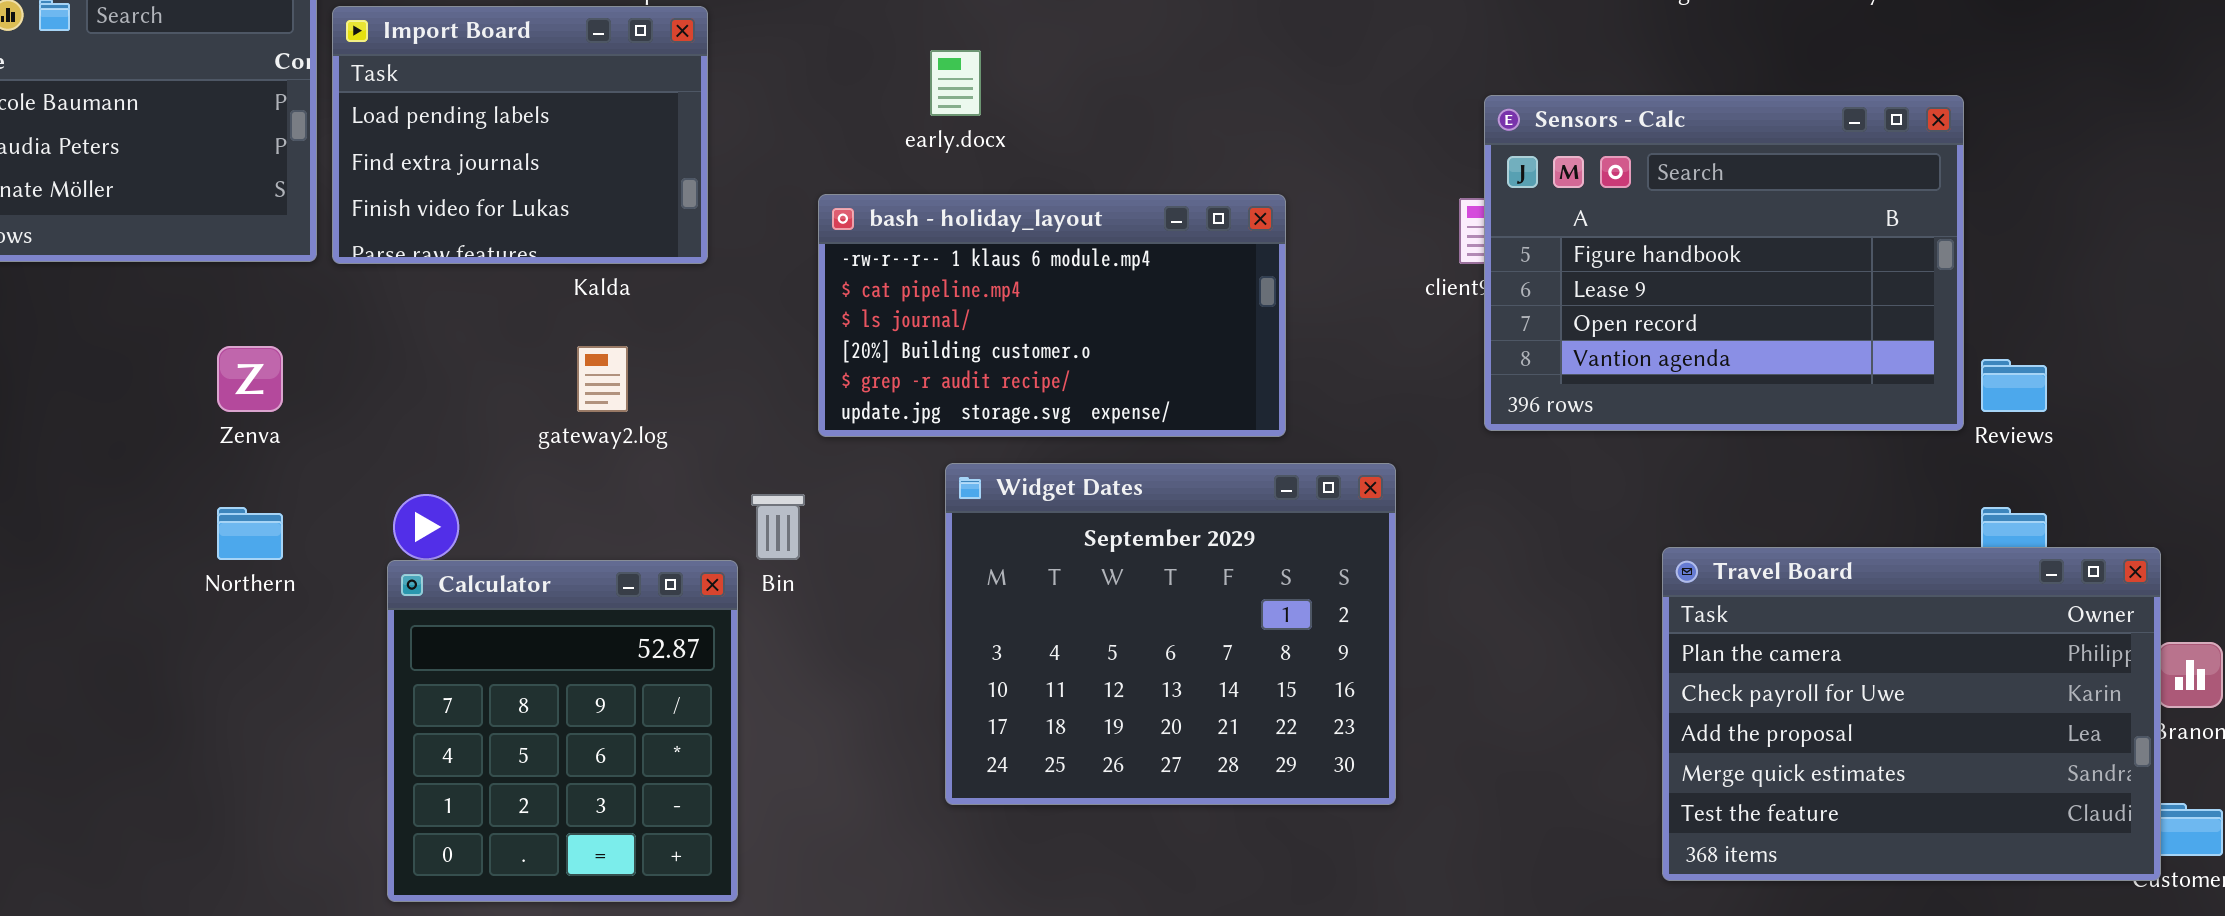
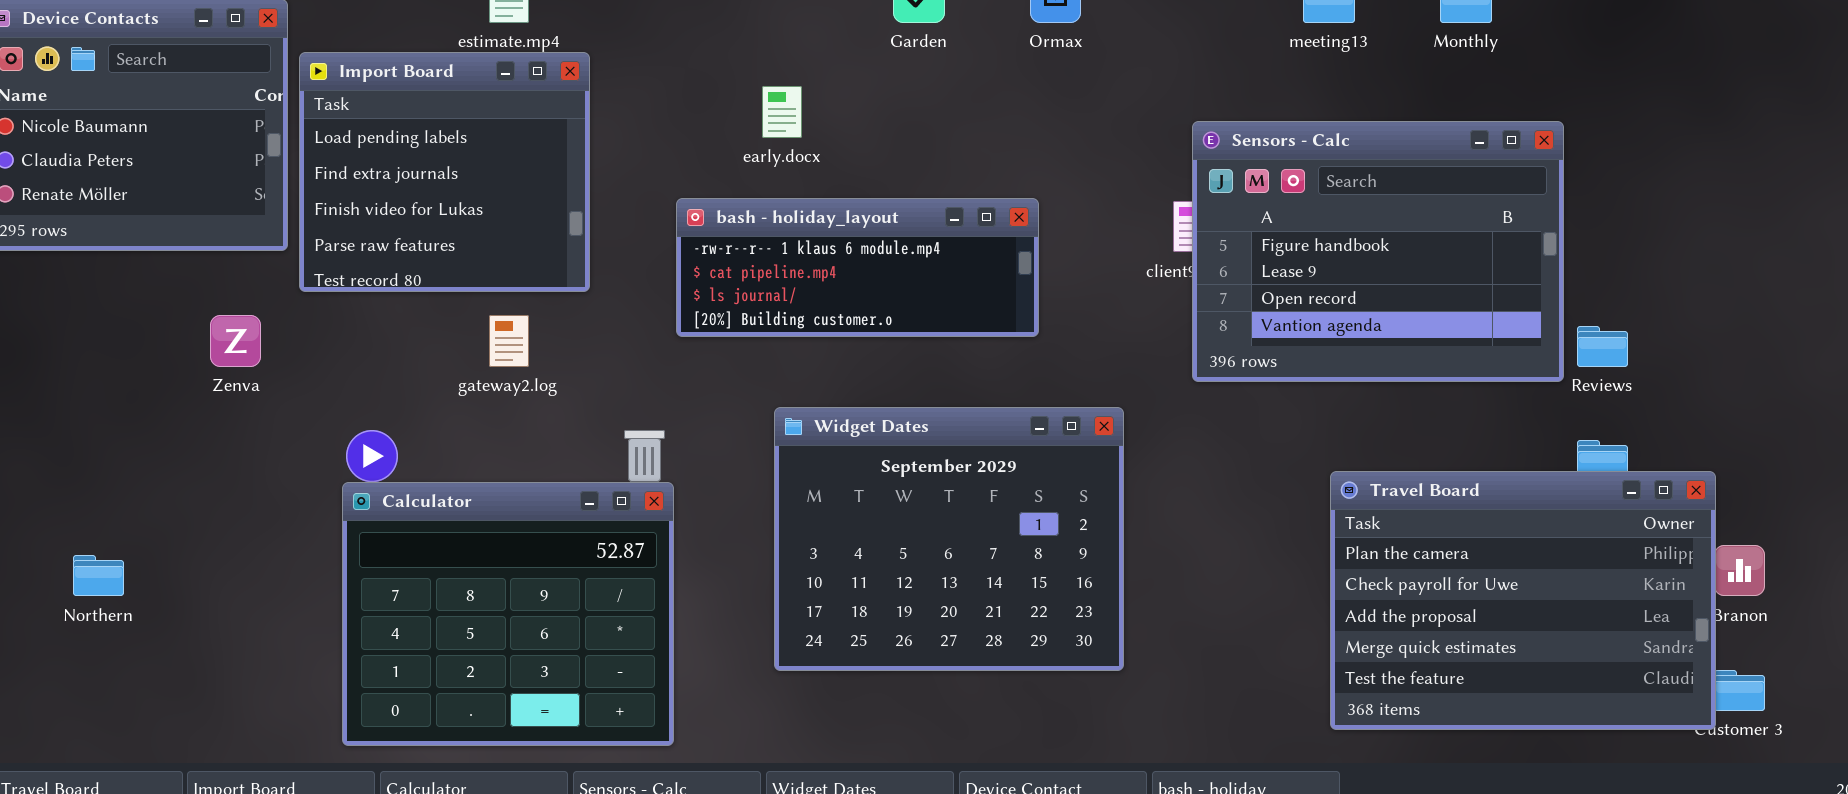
Import Board: [332,6,708,264] -> [299,52,590,292], resized
bash - holiday_layout: [818,194,1286,437] -> [676,198,1039,337], resized
Northern: [217,507,283,560] -> [73,555,124,596], moved
Calculator: [387,560,738,902] -> [342,482,674,746], resized

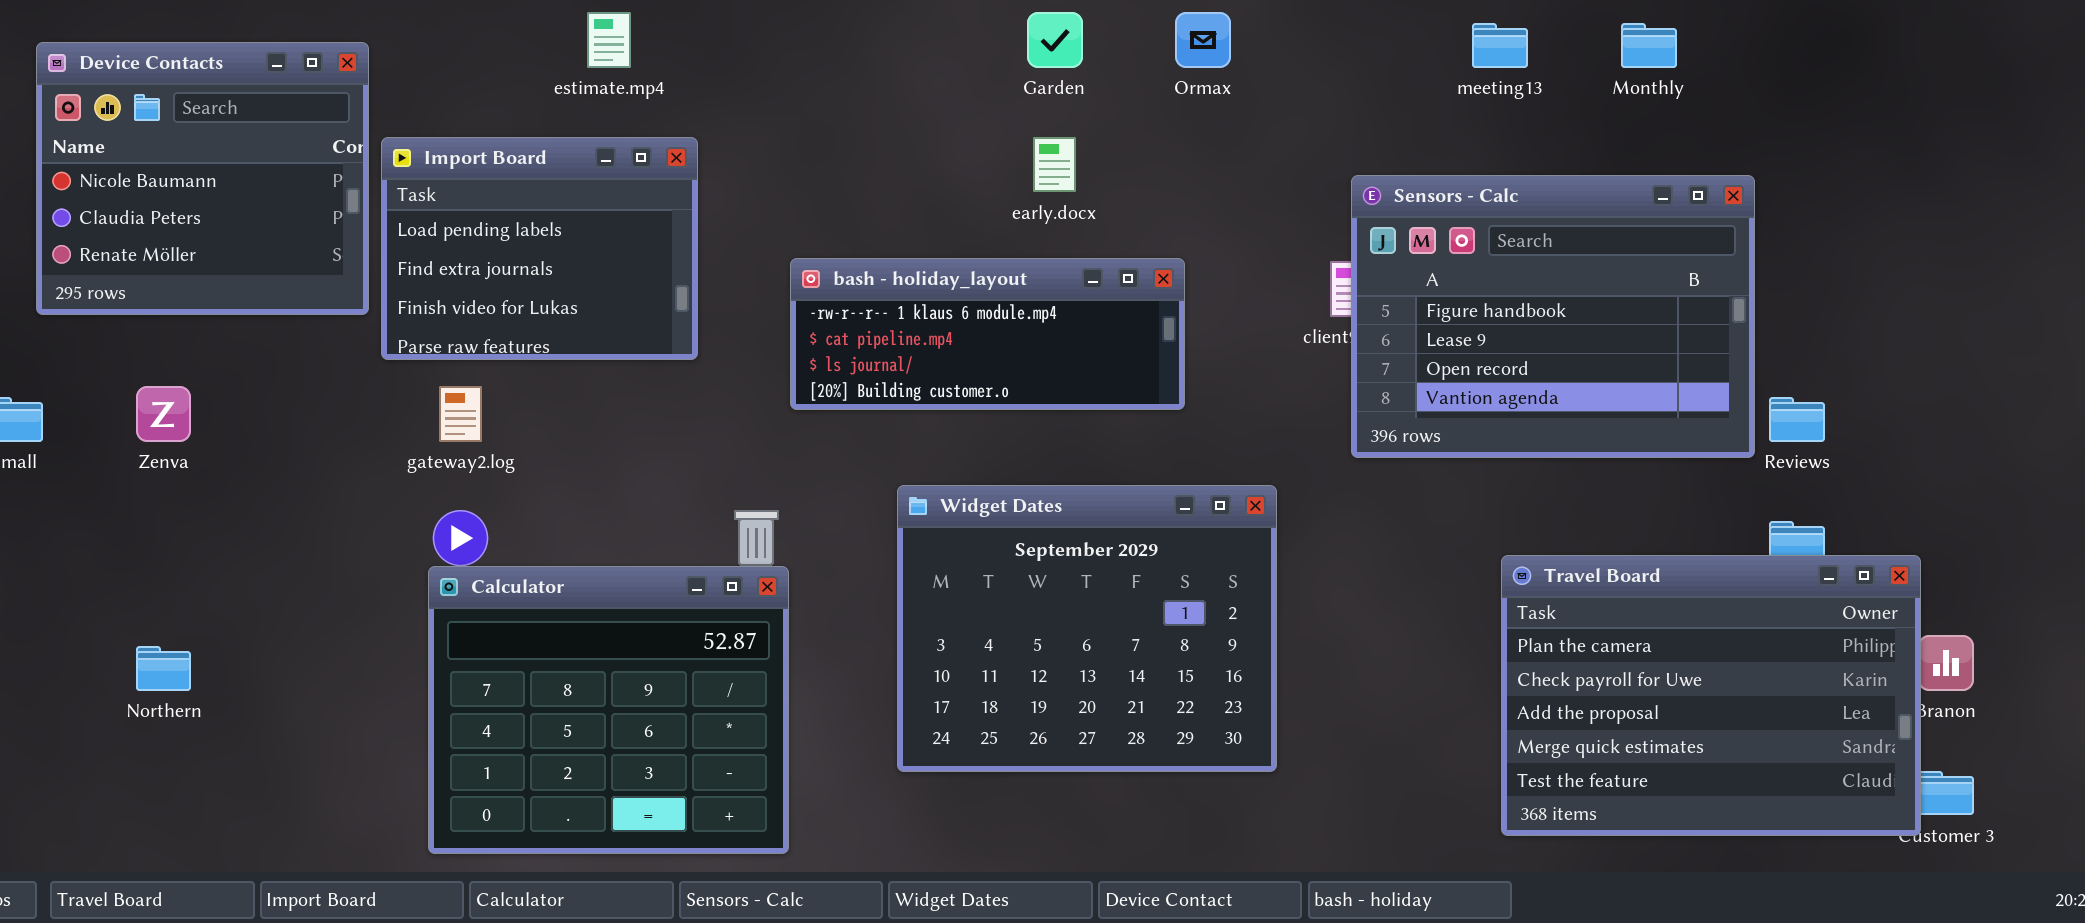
Import Board: [299,52,590,292] -> [381,137,698,360], resized
early.docx: [762,86,802,138] -> [1033,137,1076,192], moved
Zenva: [210,315,261,367] -> [136,386,191,442], moved
gateway2.log: [489,315,529,367] -> [439,386,482,442], moved

